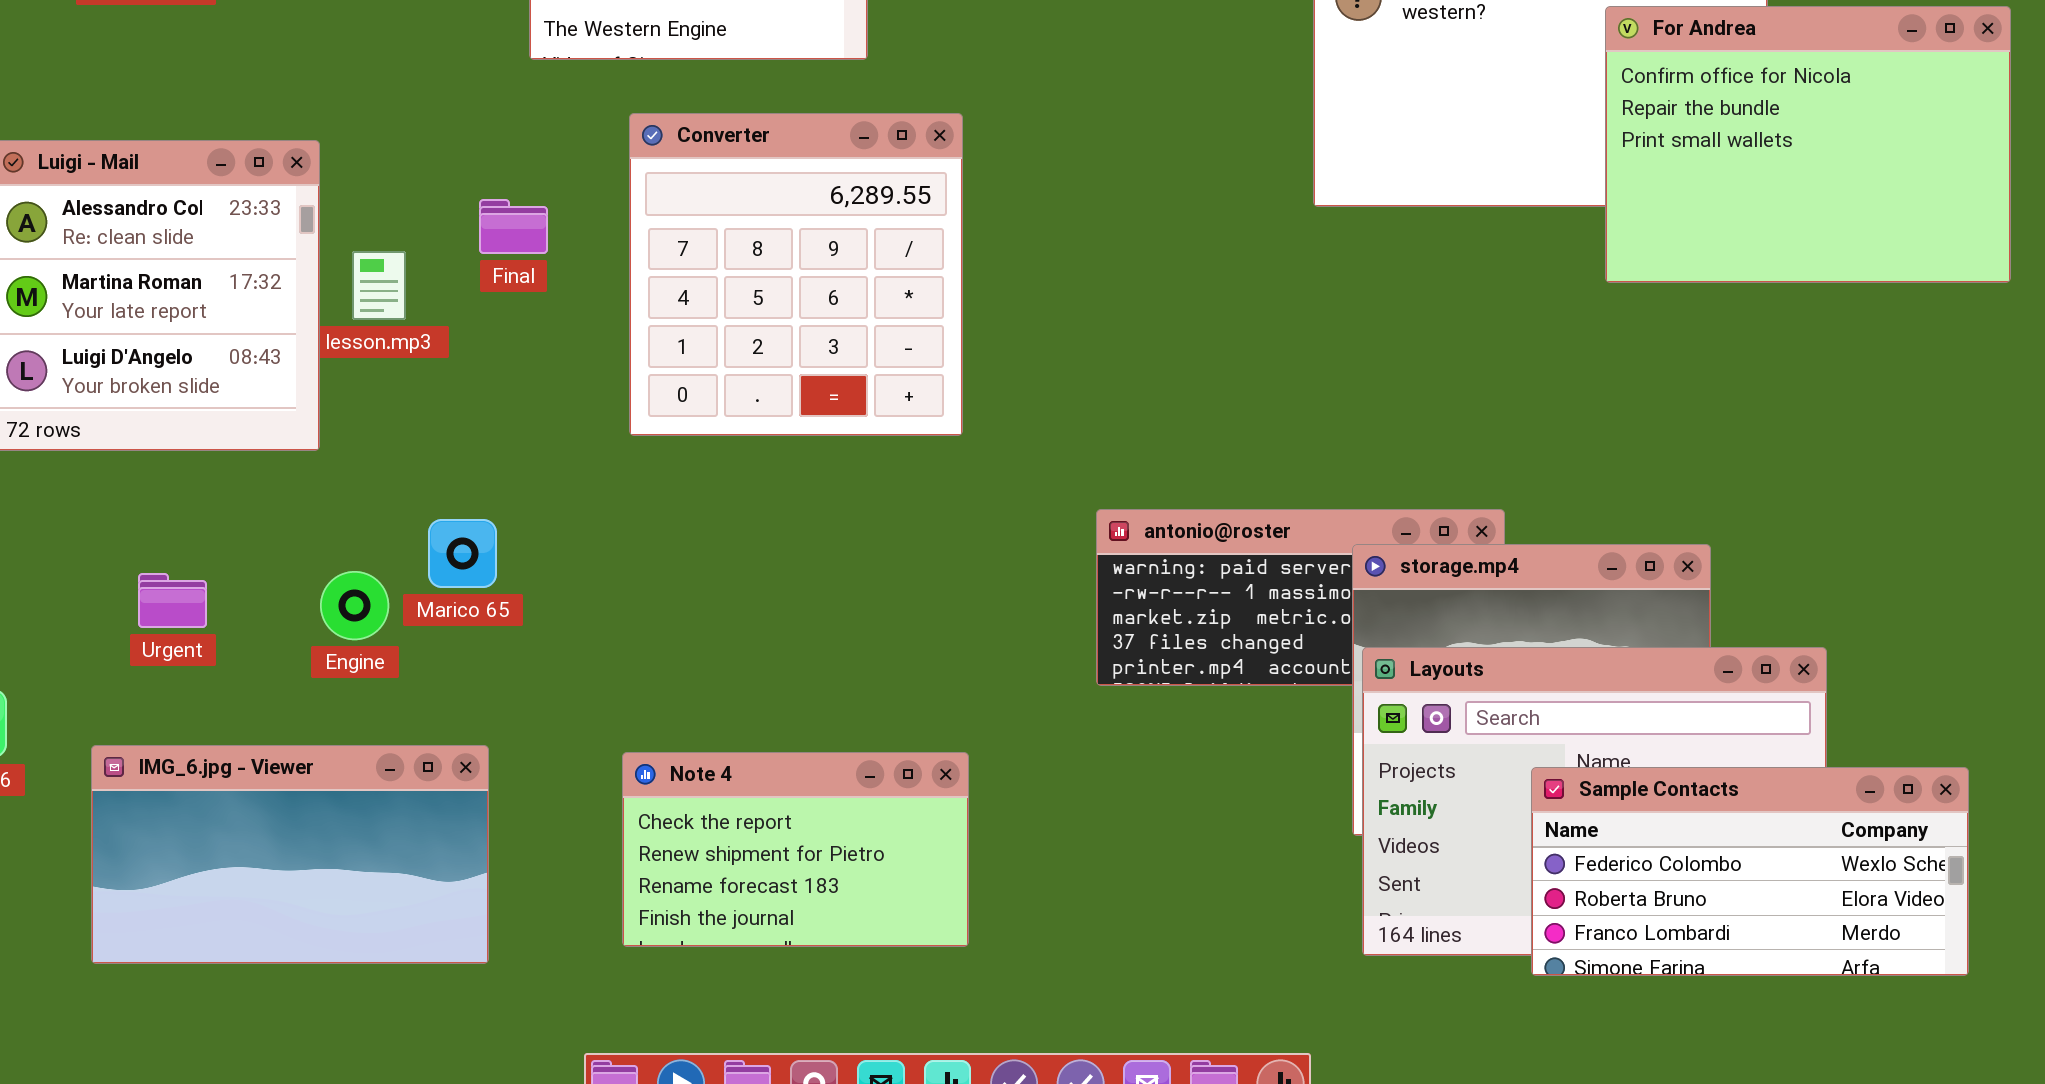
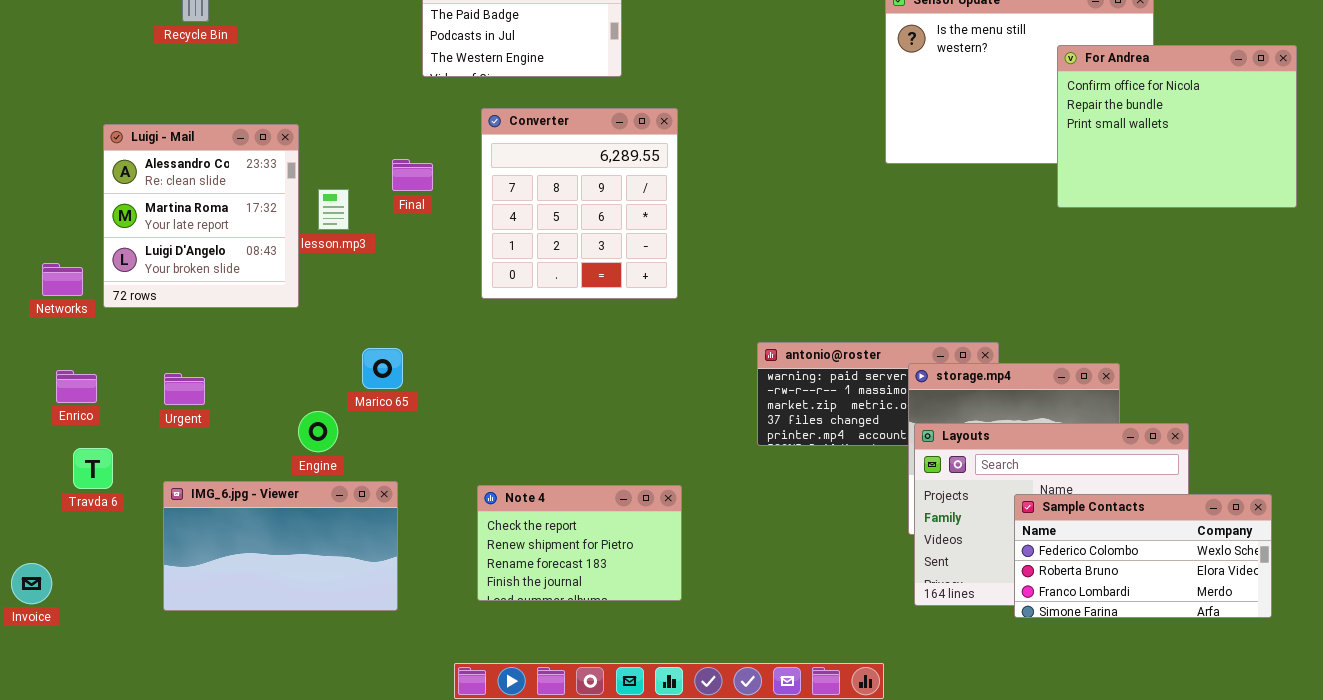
Engine: [320,571,389,640] -> [298,411,338,452], moved
Urgent: [138,573,207,628] -> [164,373,205,405], moved

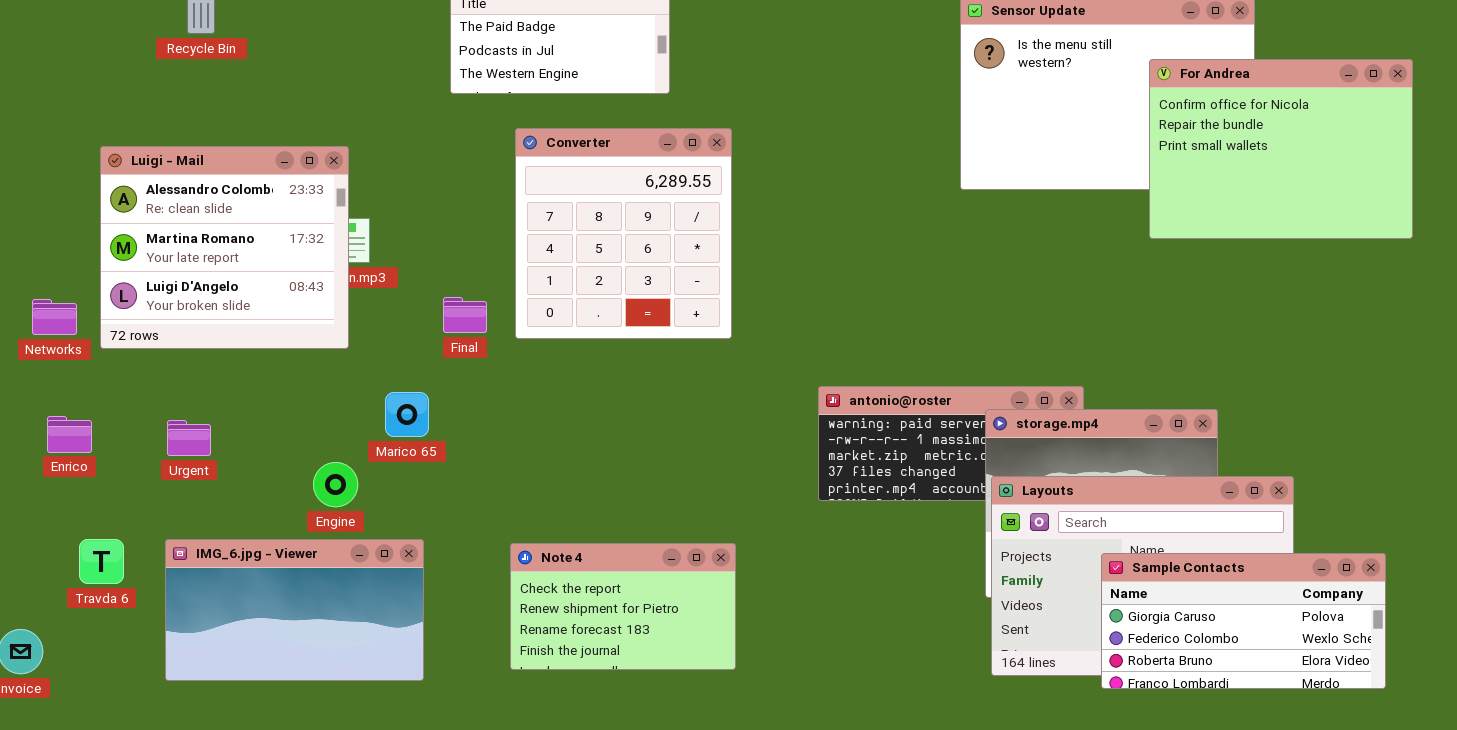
Luigi - Mail: [103,124,299,308] -> [100,146,349,349], resized
Final: [392,159,433,191] -> [443,297,487,333], moved
Travda 6: [73,448,113,489] -> [79,539,124,584], moved
Sample Contacts: [1014,494,1272,618] -> [1101,553,1386,689], scrolled up 1 row

